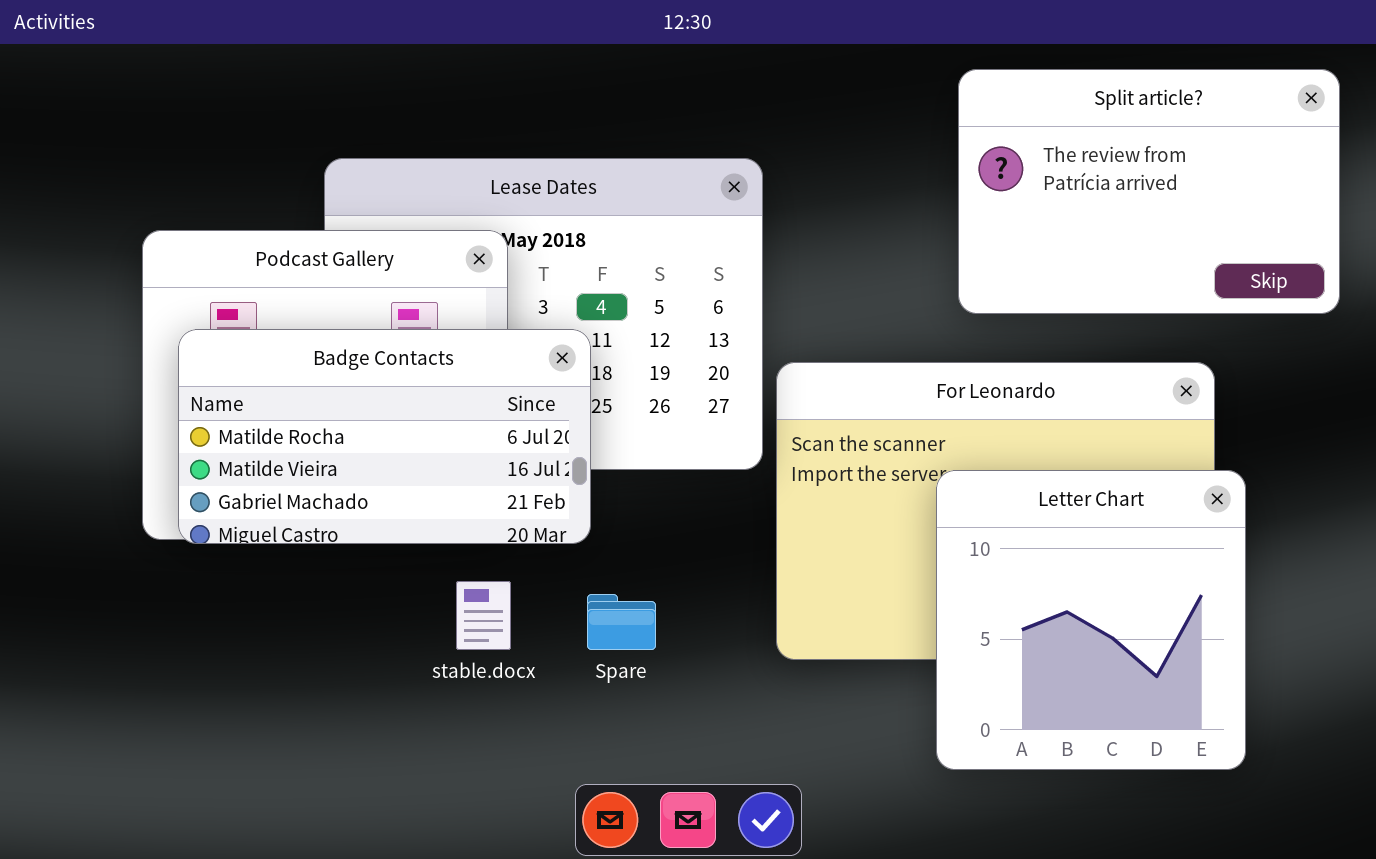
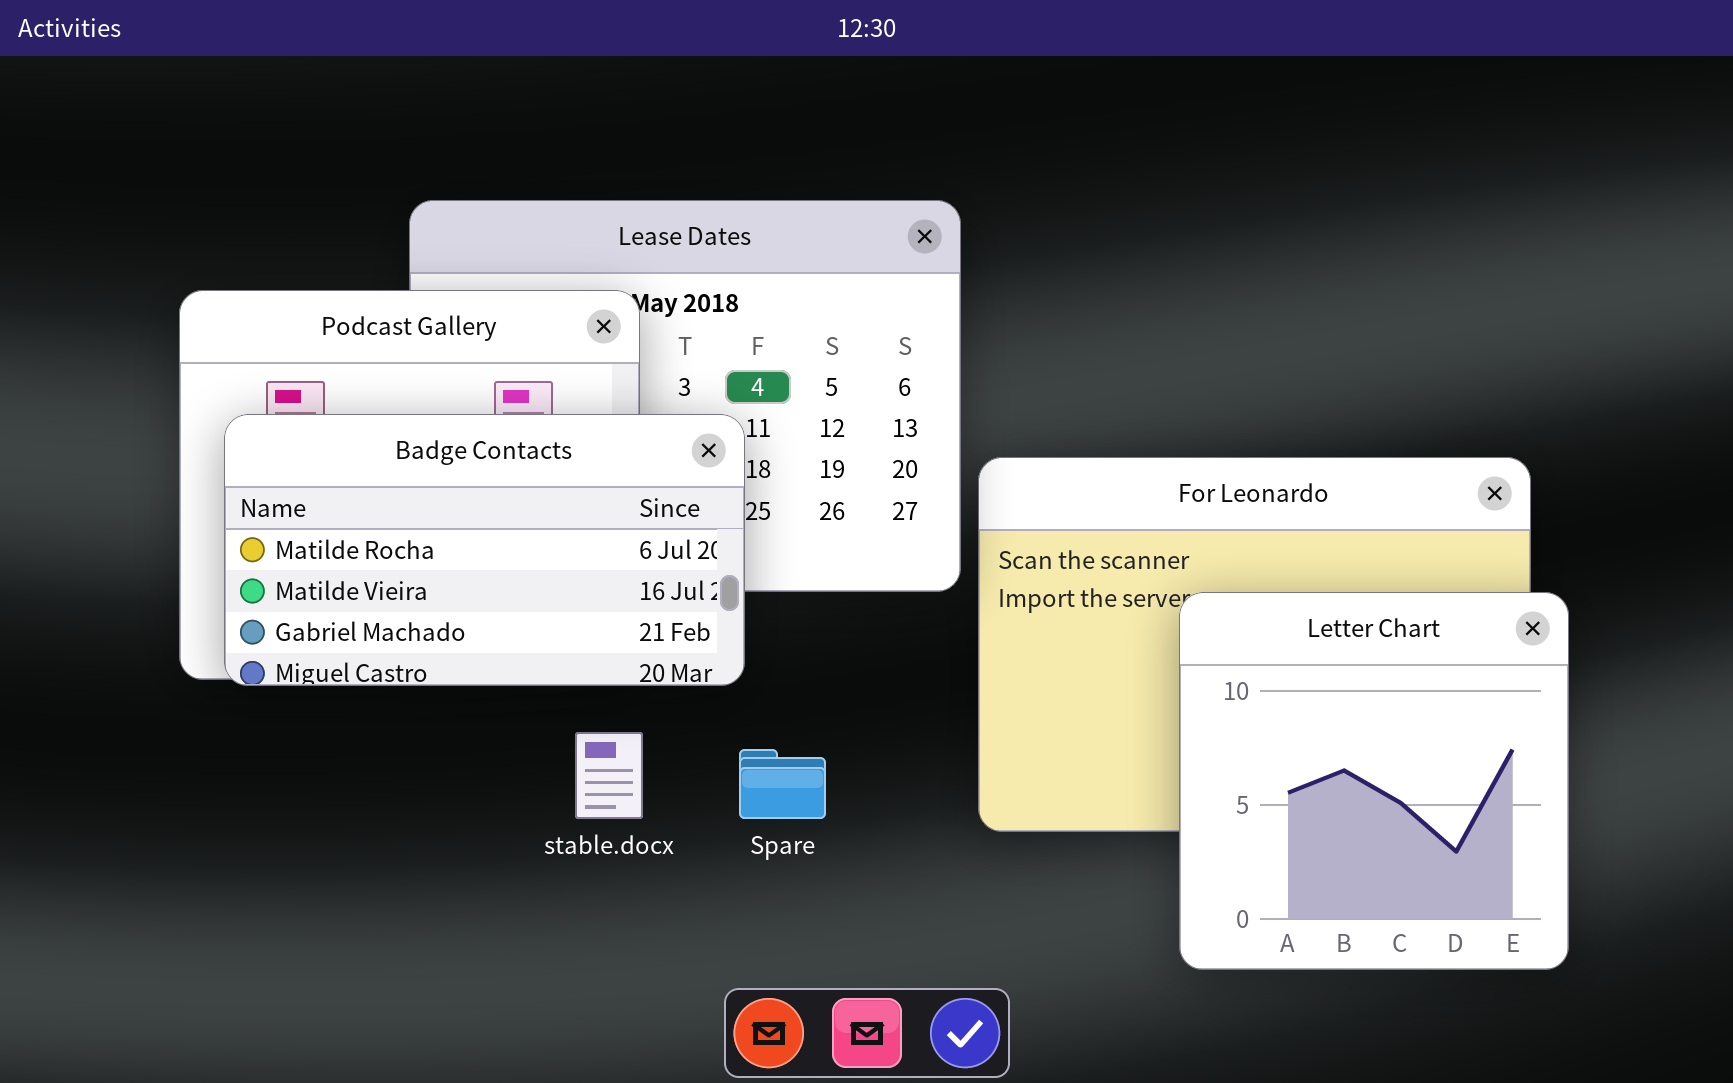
Split article?: [958,69,1340,314] -> none, closed

